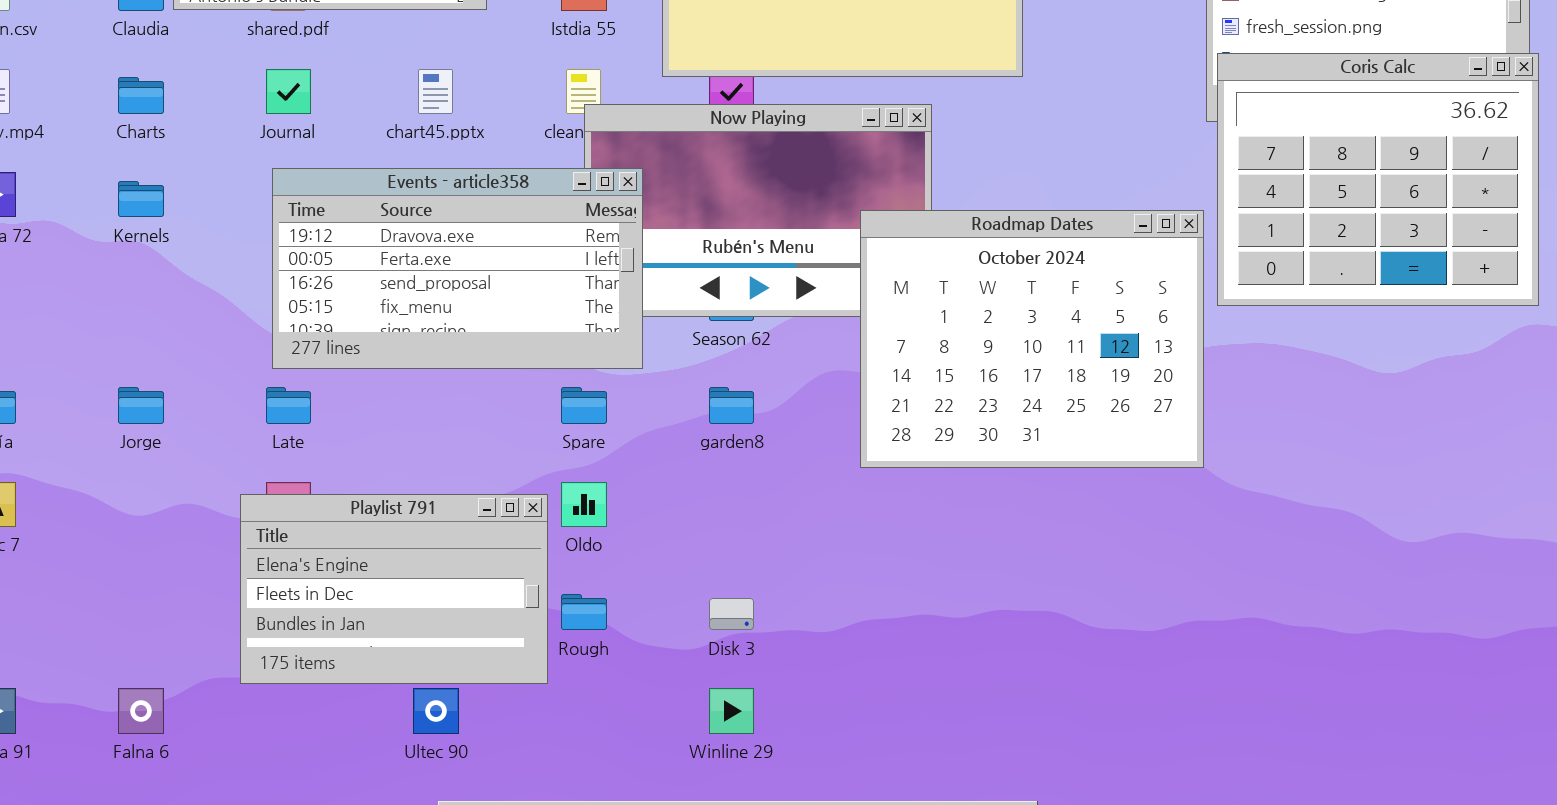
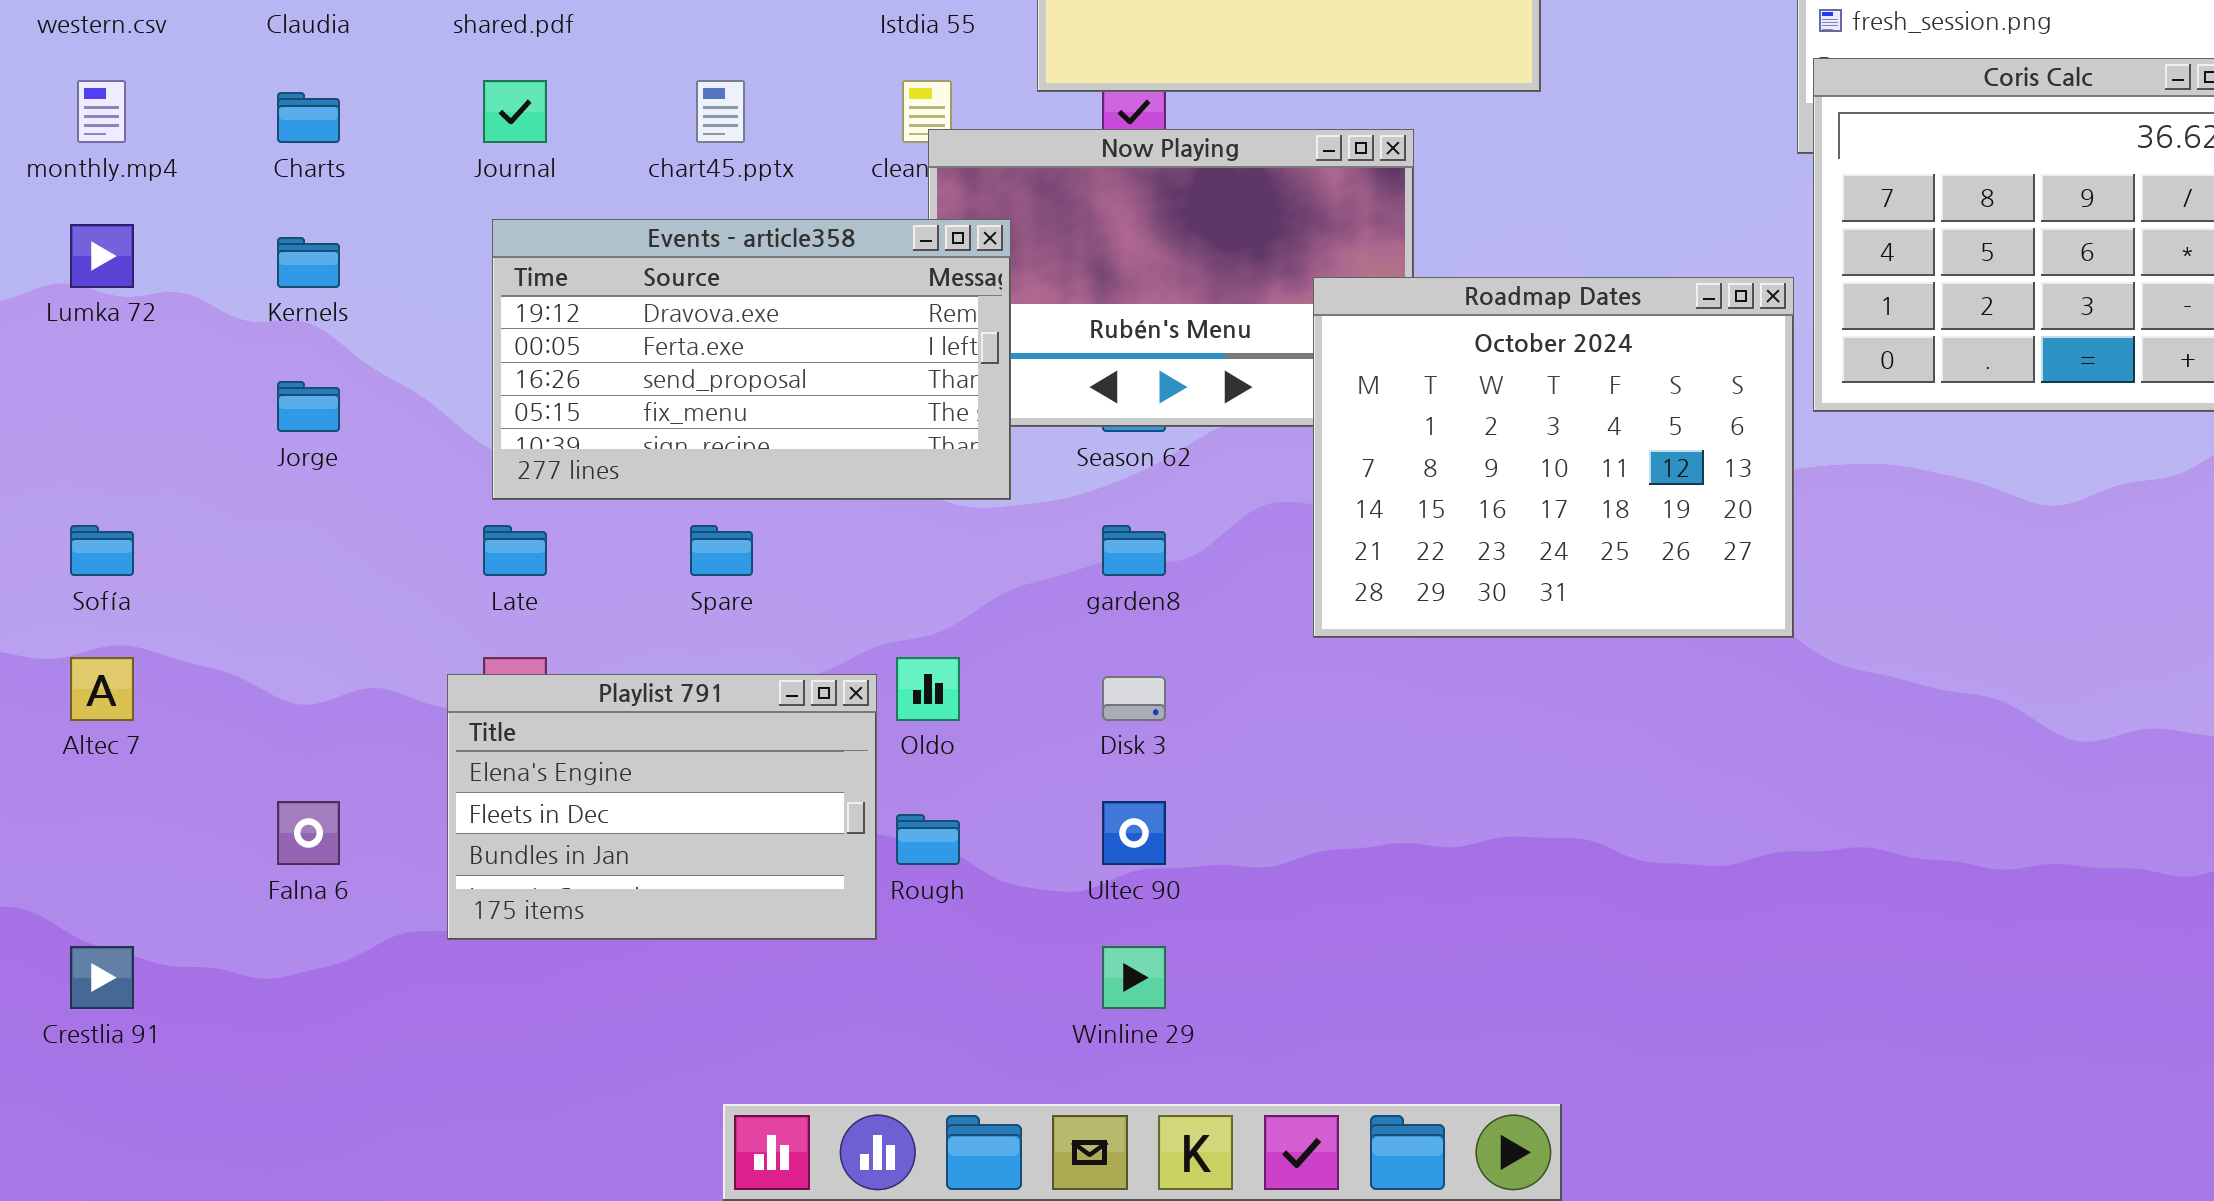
Jorge: [118,387,164,424] -> [277,381,340,432], moved
Spare: [561,387,607,424] -> [690,525,753,576], moved
Disk 3: [709,598,754,630] -> [1102,676,1166,721], moved
Falna 6: [118,688,164,734] -> [277,801,340,865], moved
Ultec 90: [413,688,459,734] -> [1102,801,1166,865], moved

